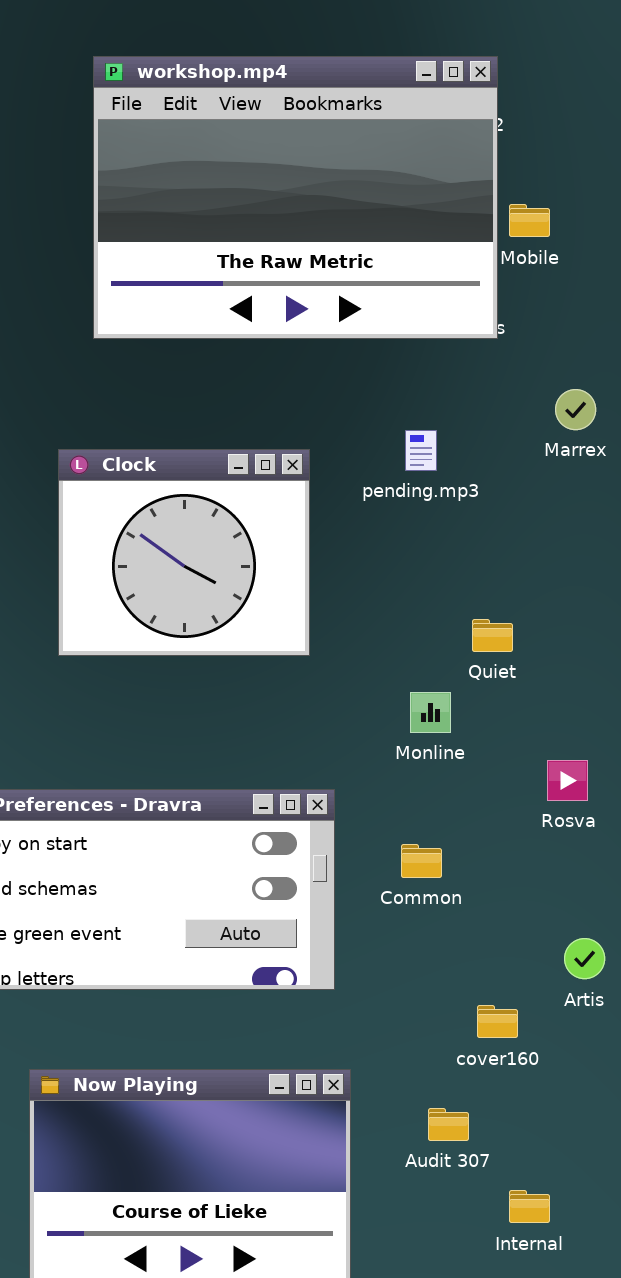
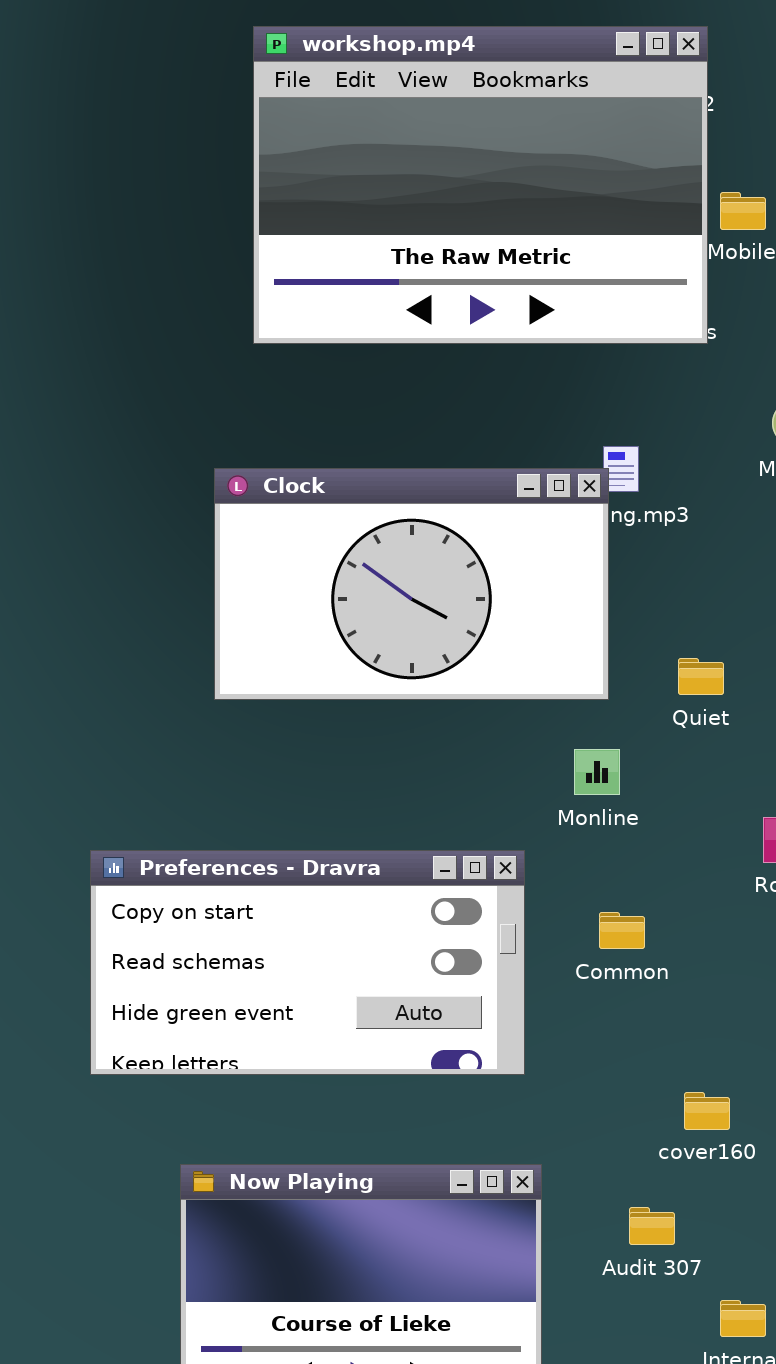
Clock: [58,449,310,656] -> [214,468,609,700], resized
Monline: [410,692,451,733] -> [574,749,620,795], moved

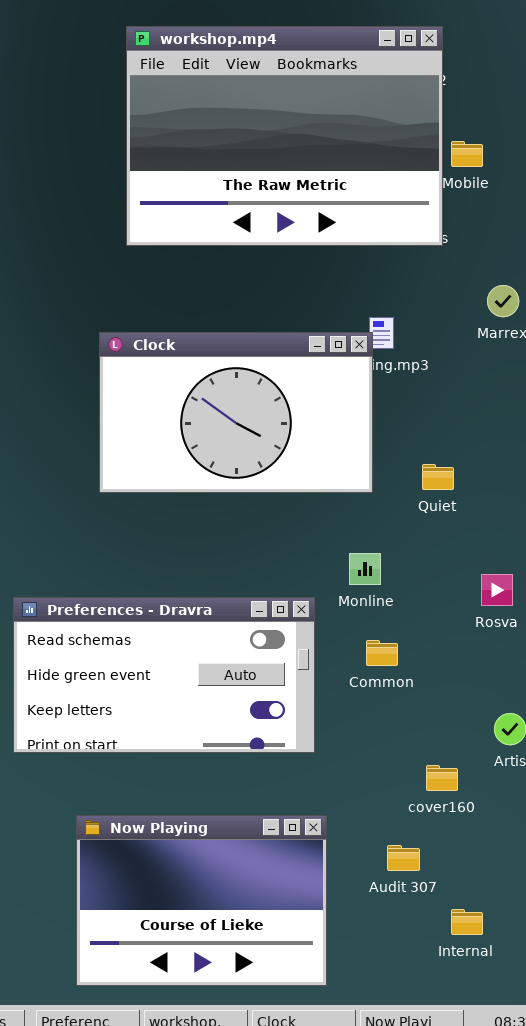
Monline: [574,749,620,795] -> [349,553,381,585], moved
Preferences - Dravra: [90,850,525,1075] -> [13,597,315,753], scrolled down 1 row

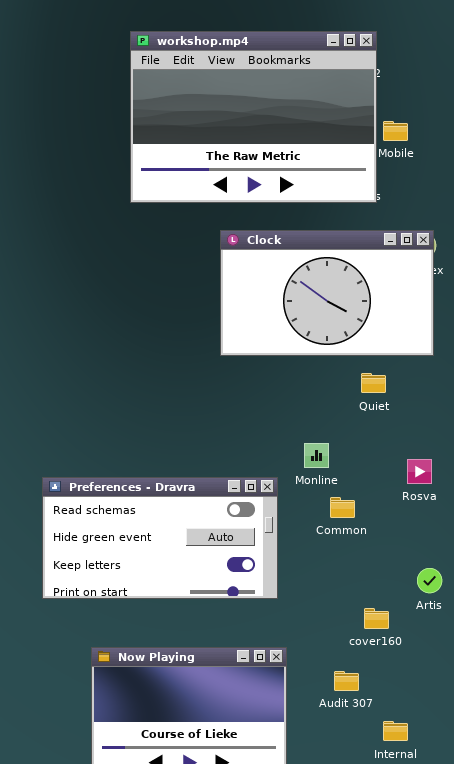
Clock: [99,332,373,493] -> [220,230,434,356], moved
Common: [366,640,398,666] -> [330,497,355,518], moved

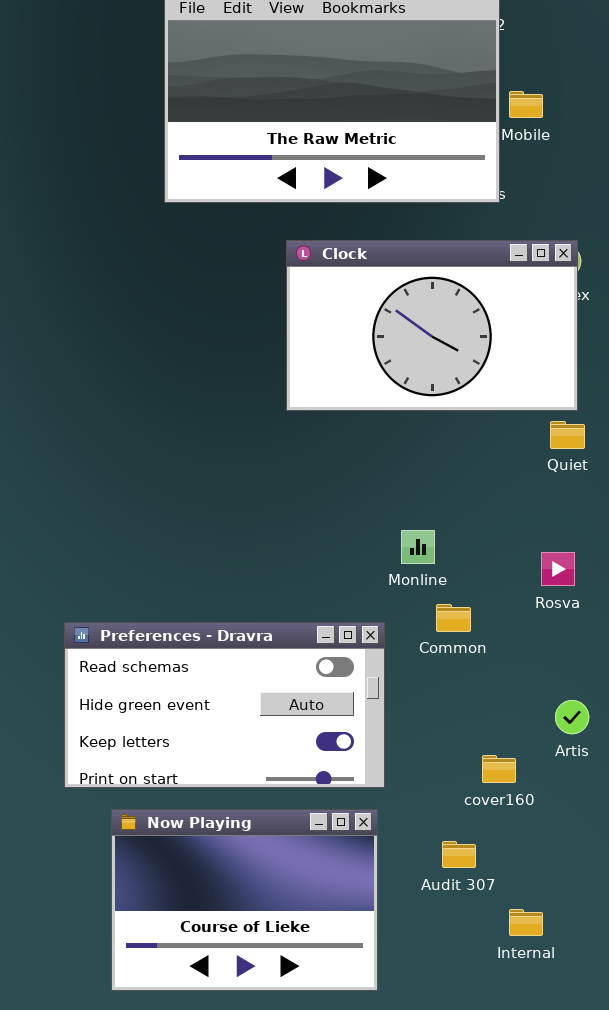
Quiet: [361,373,386,393] -> [550,421,585,449], moved
Preferences - Dravra: [42,477,278,599] -> [64,622,385,788], moved

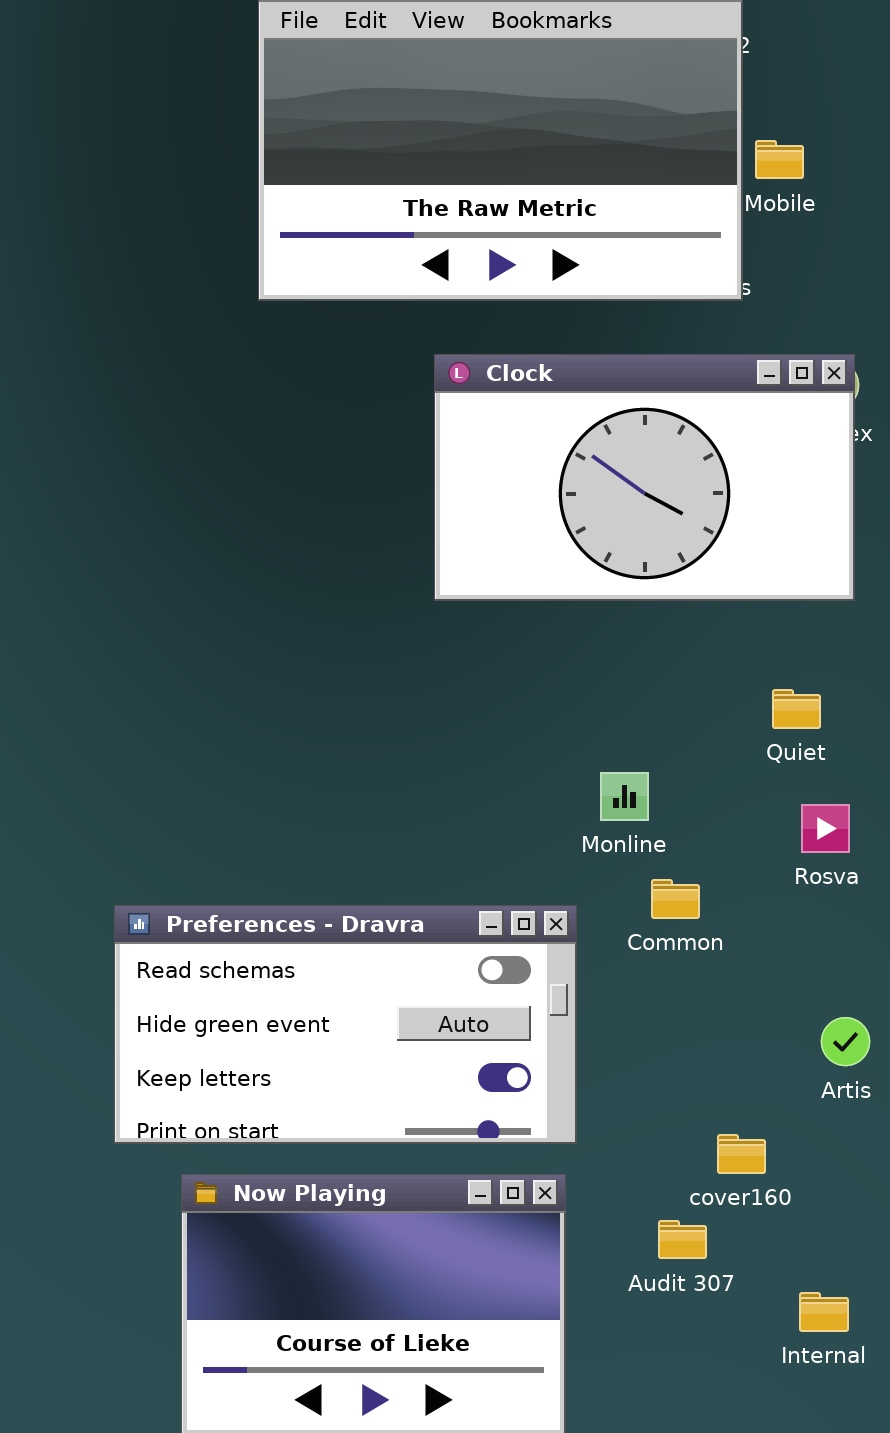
Quiet: [550,421,585,449] -> [772,689,821,729], moved
cover160: [482,755,516,783] -> [717,1134,766,1174], moved
Internal: [509,909,543,936] -> [799,1292,849,1332], moved

